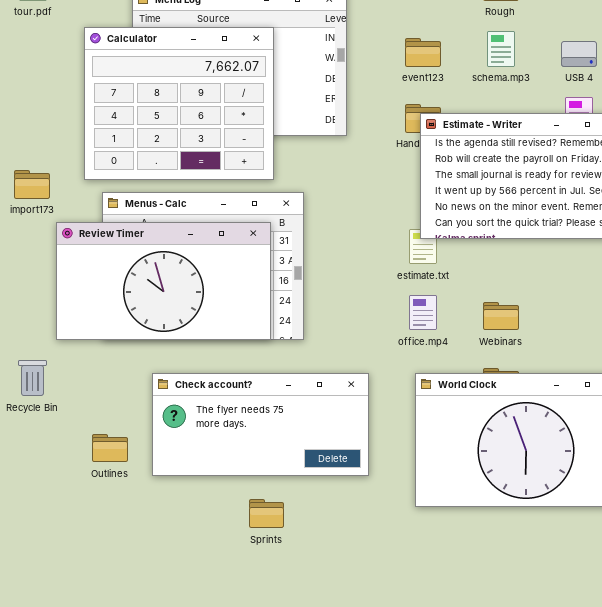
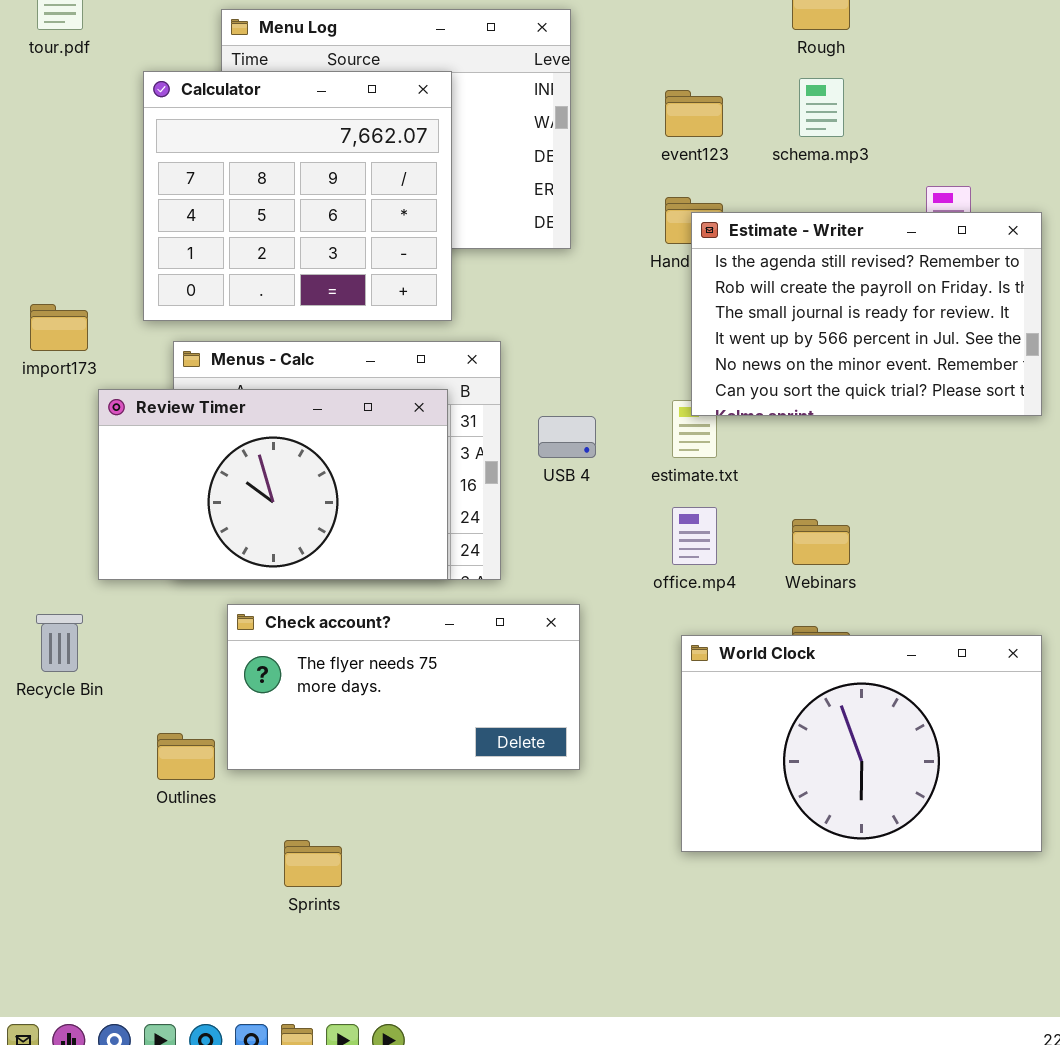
USB 4: [561,41,597,67] -> [538,416,596,458], moved
Check account?: [152,373,369,476] -> [227,604,580,770], moved
Sprints: [249,499,284,528] -> [284,840,342,887], moved

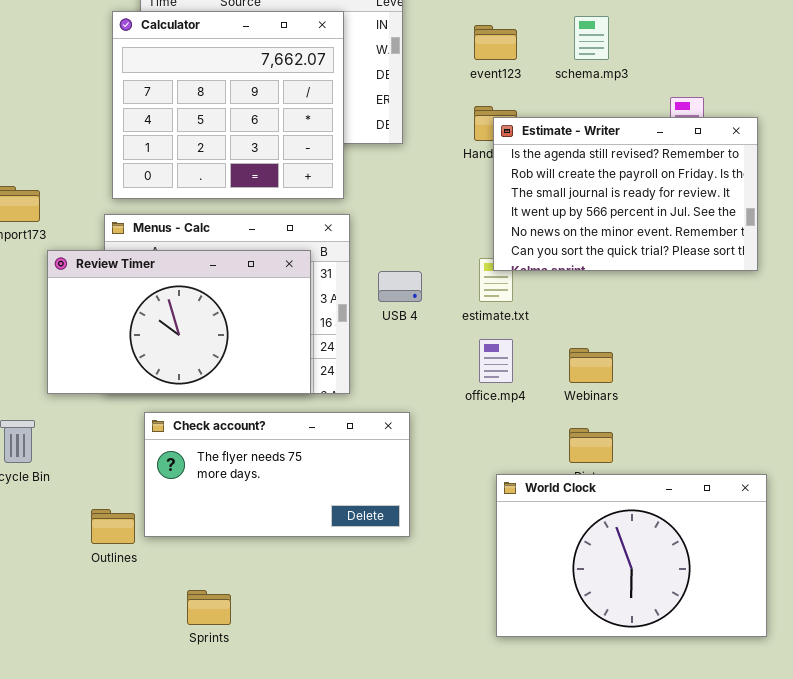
Calculator: [143,71,452,321] -> [112,11,344,199], moved
World Clock: [681,635,1042,852] -> [496,474,767,637], moved

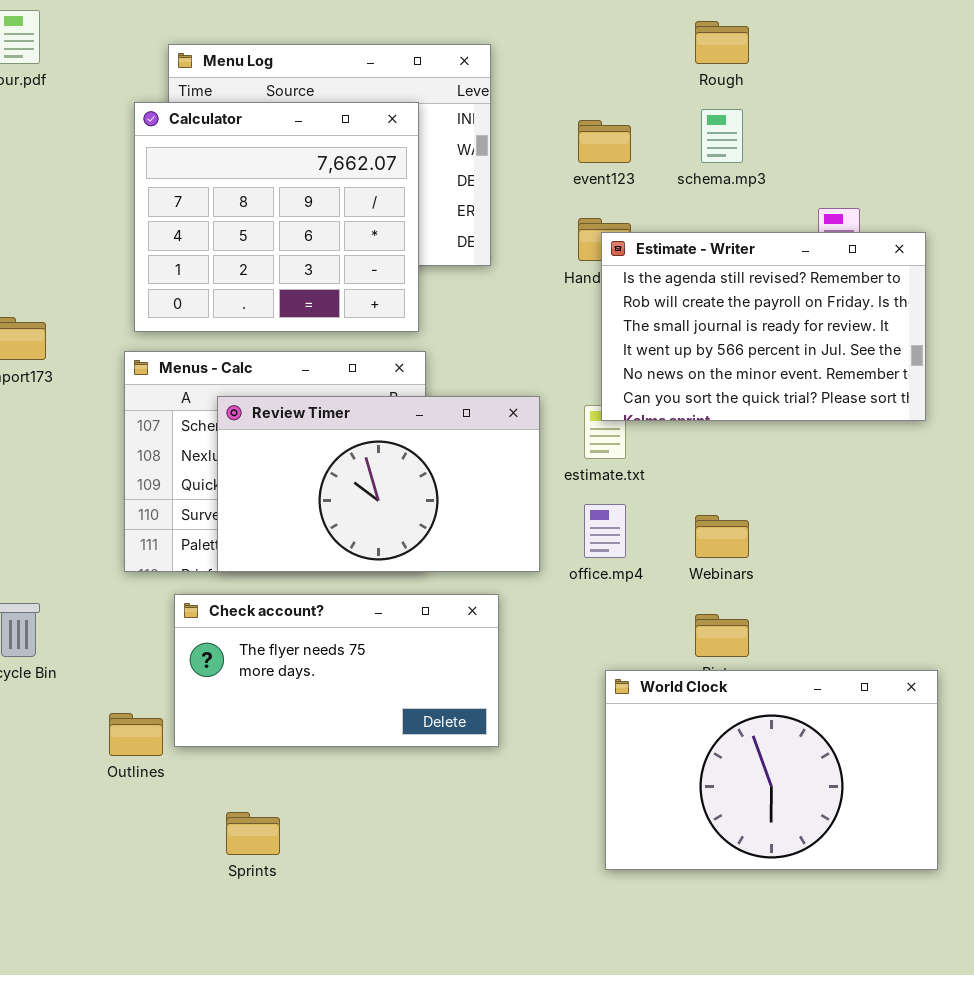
Review Timer: [47,250,311,394] -> [217,396,540,572], moved

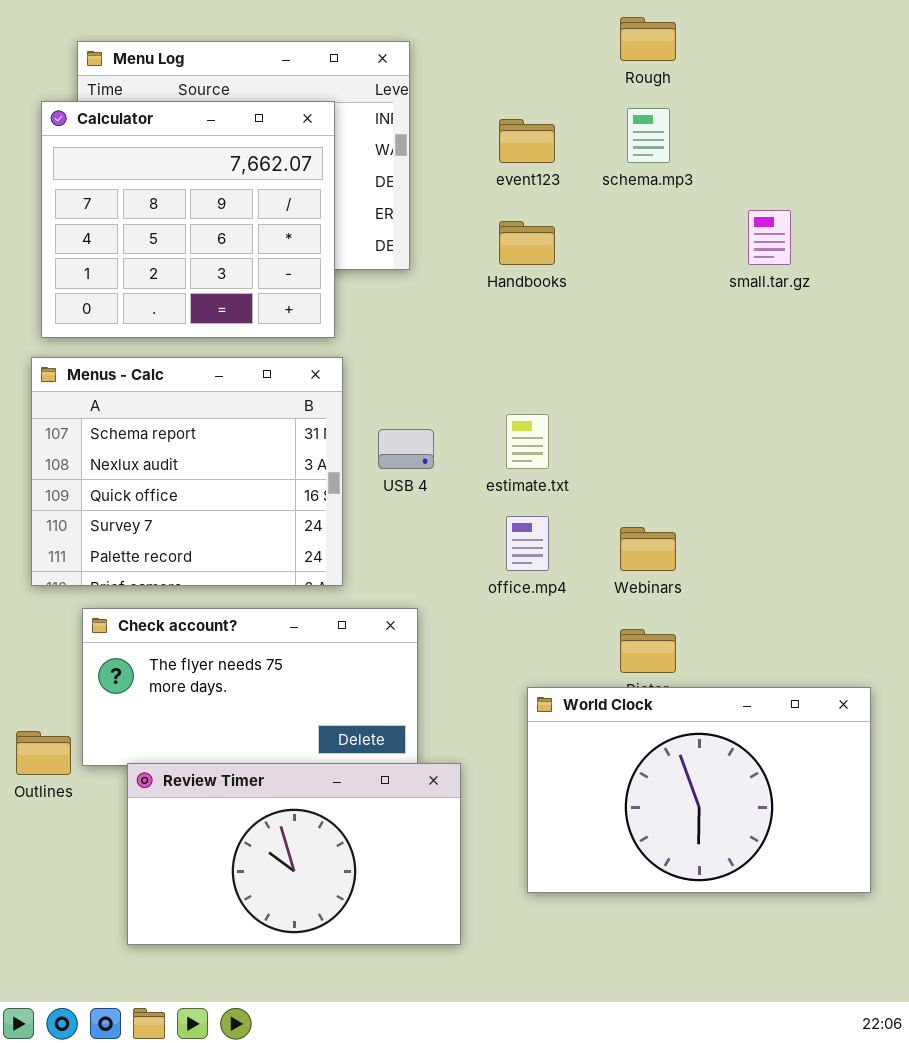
Estimate - Writer: [601,232,926,421] -> none, closed
Review Timer: [217,396,540,572] -> [127,763,461,945], moved

